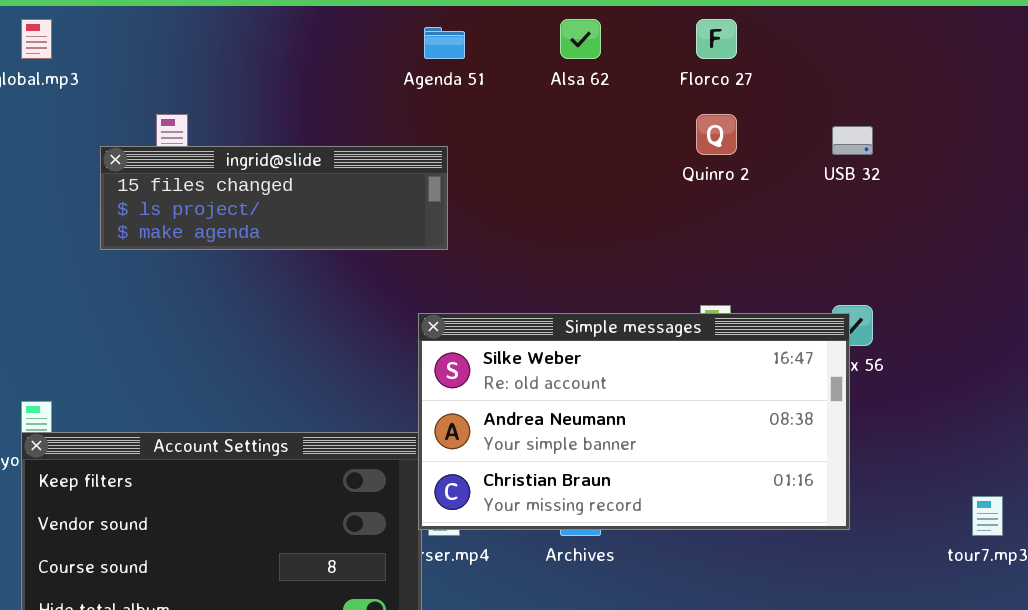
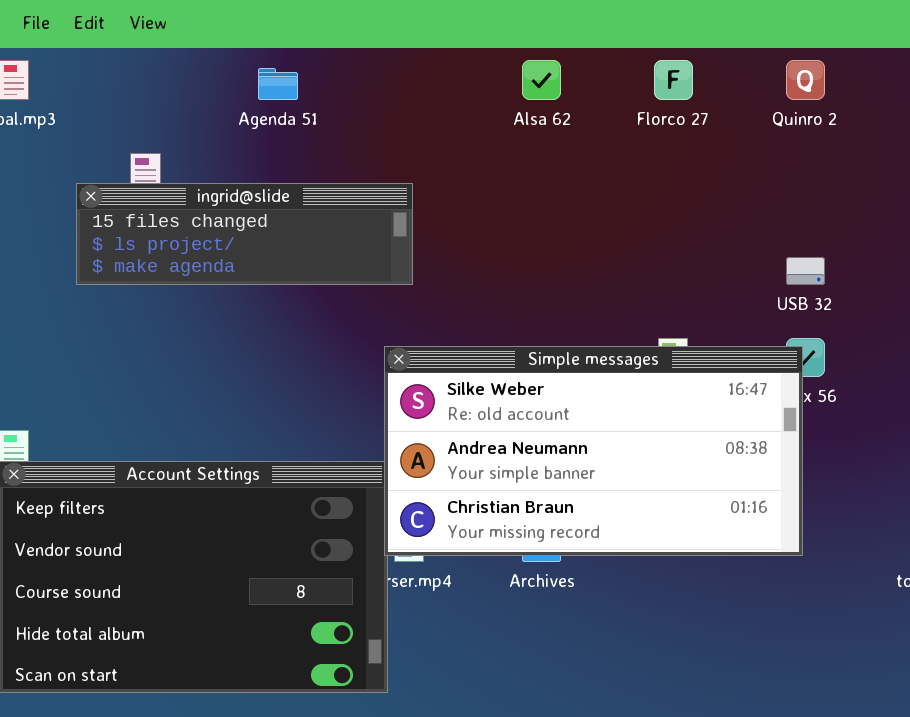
Agenda 51: [424,27,465,59] -> [258,68,298,100], moved
Quinro 2: [696,114,737,155] -> [786,60,825,100], moved
USB 32: [832,126,873,155] -> [786,257,825,285], moved

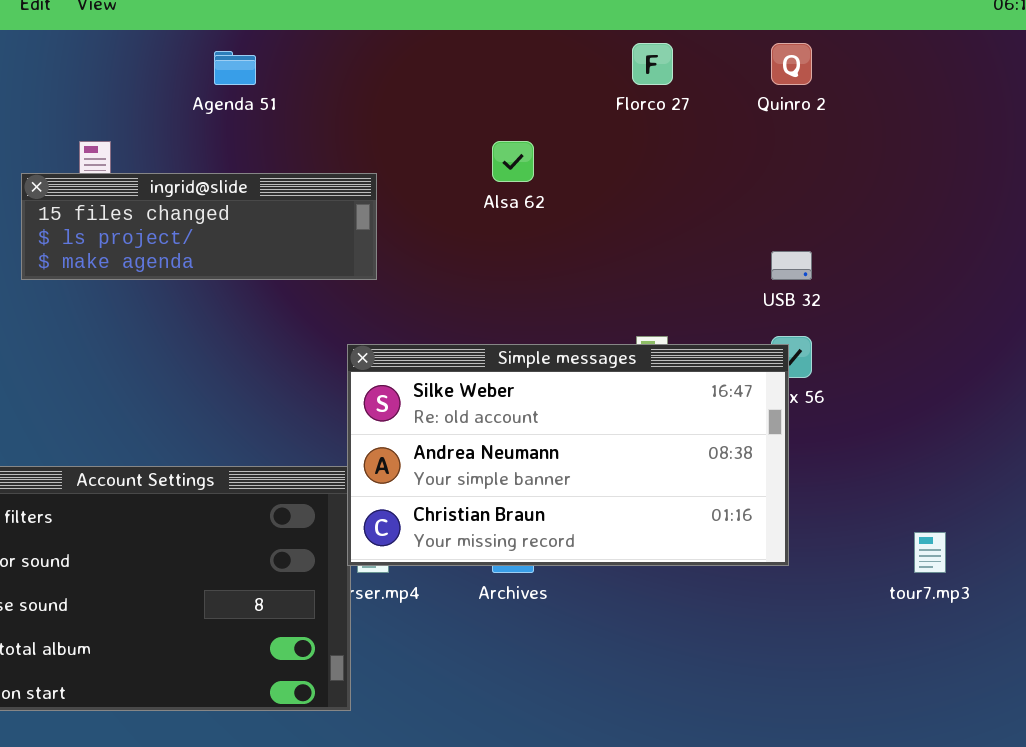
Alsa 62: [522,60,561,100] -> [492,141,534,182], moved

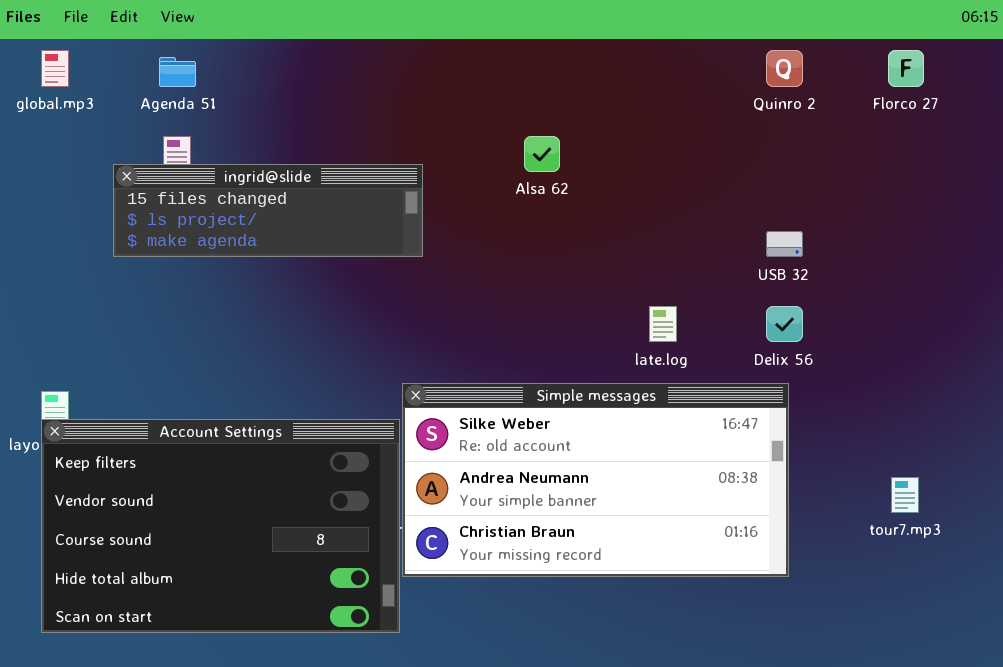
Florco 27: [632,43,673,85] -> [888,50,924,87], moved
Agenda 51: [214,51,256,85] -> [159,57,196,87], moved
Simple messages: [347,344,789,566] -> [402,383,789,577], moved

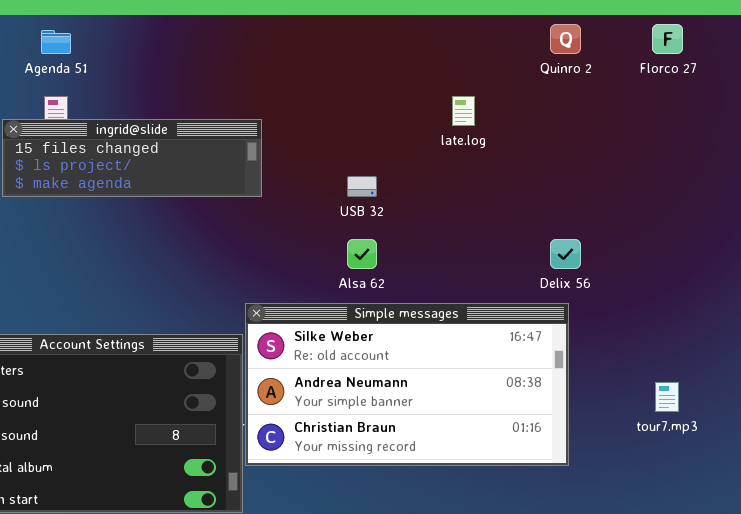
Alsa 62: [524,136,560,172] -> [347,239,377,269], moved
USB 32: [766,231,803,257] -> [347,176,377,197], moved
late.log: [649,306,677,342] -> [452,96,475,126], moved

